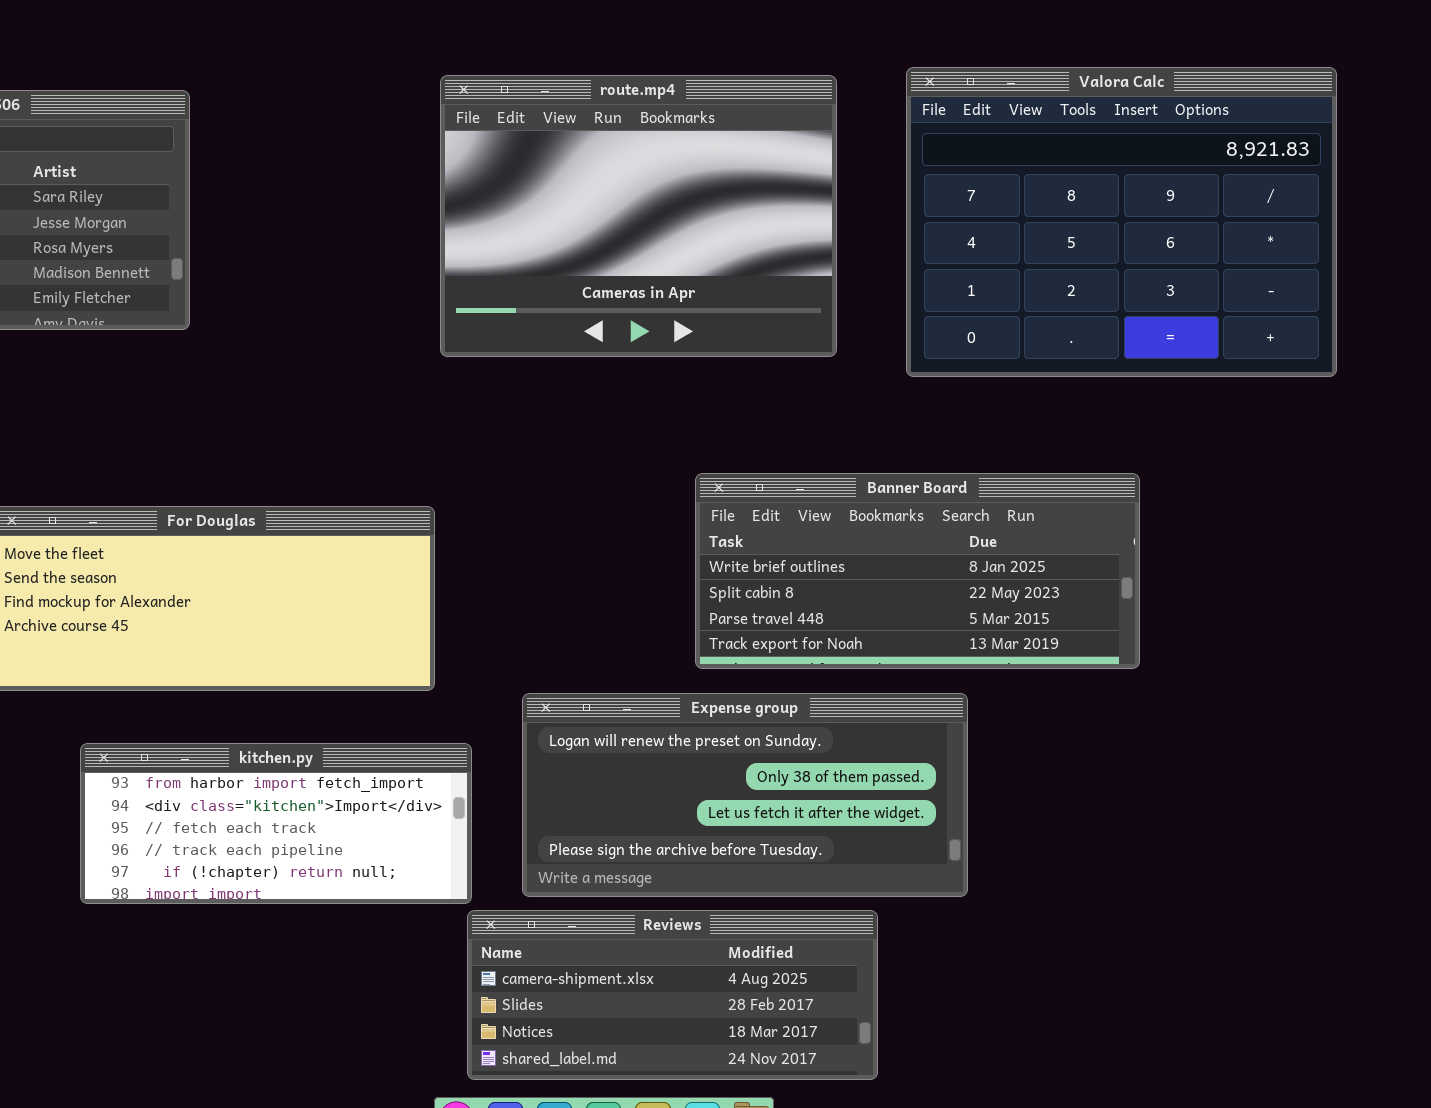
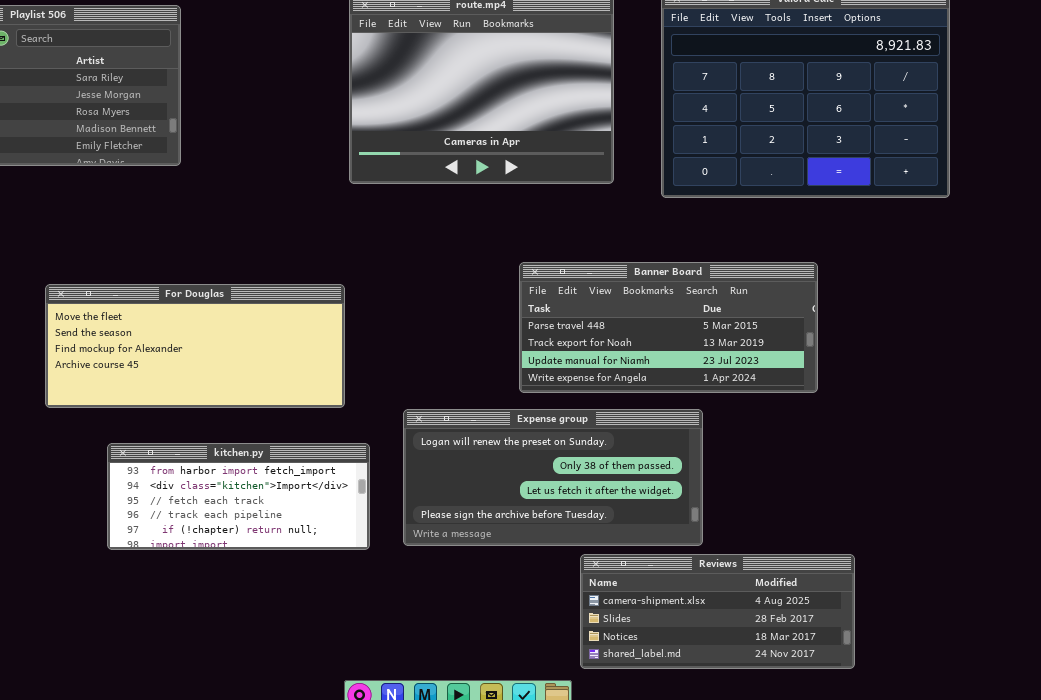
Banner Board: [695,473,1140,669] -> [519,262,818,393], scrolled down 2 rows
Reviews: [467,910,878,1080] -> [580,554,855,669], moved

